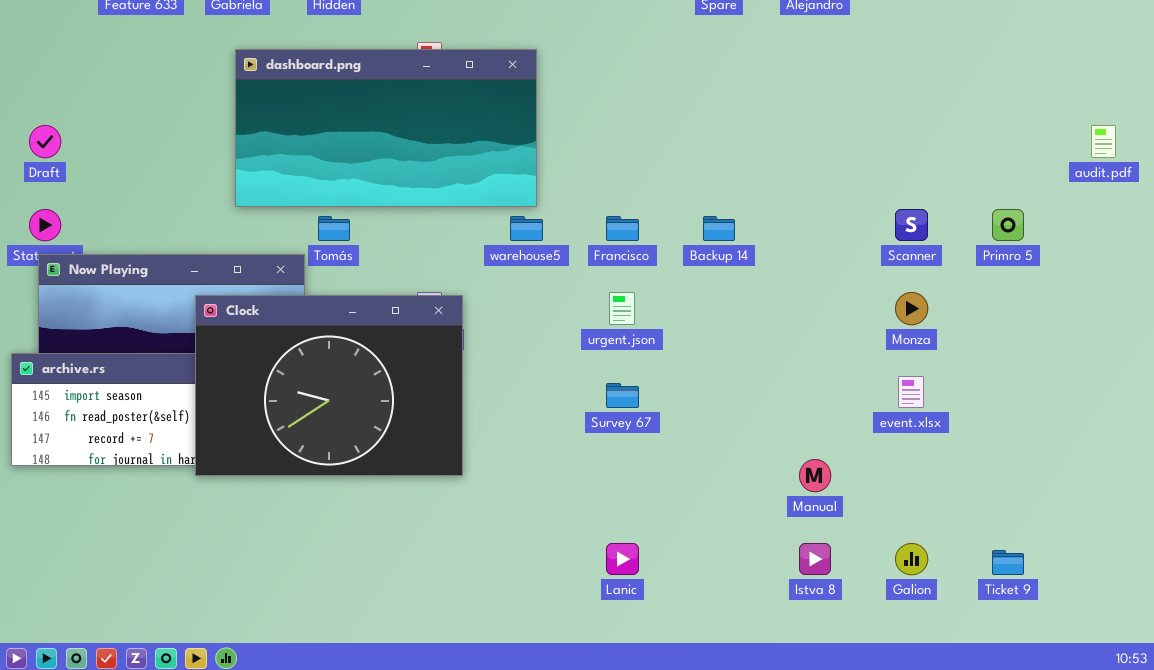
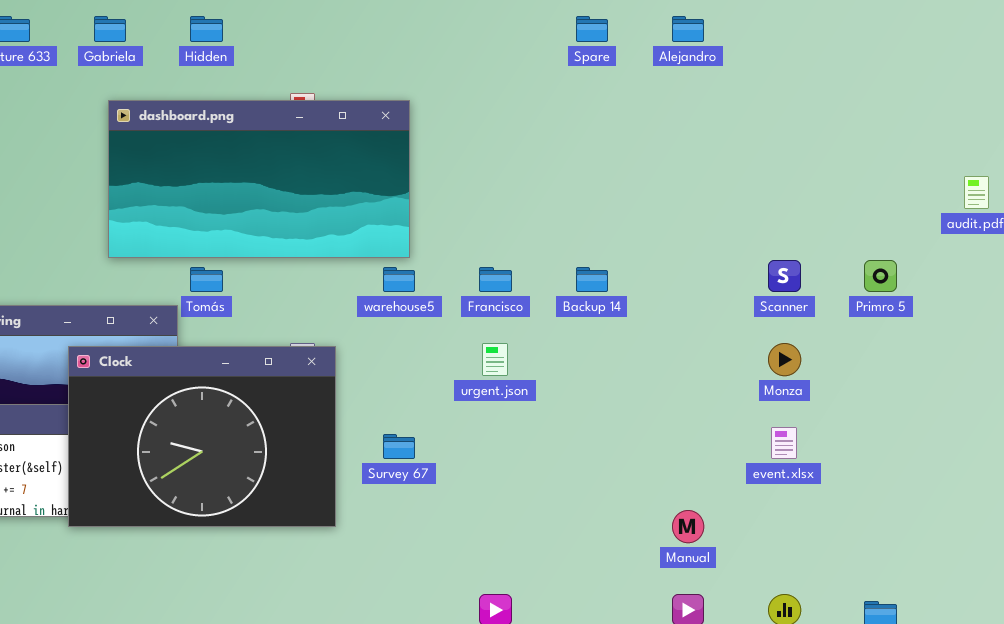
Survey 67: [606,383,639,408] -> [383,434,415,459], moved

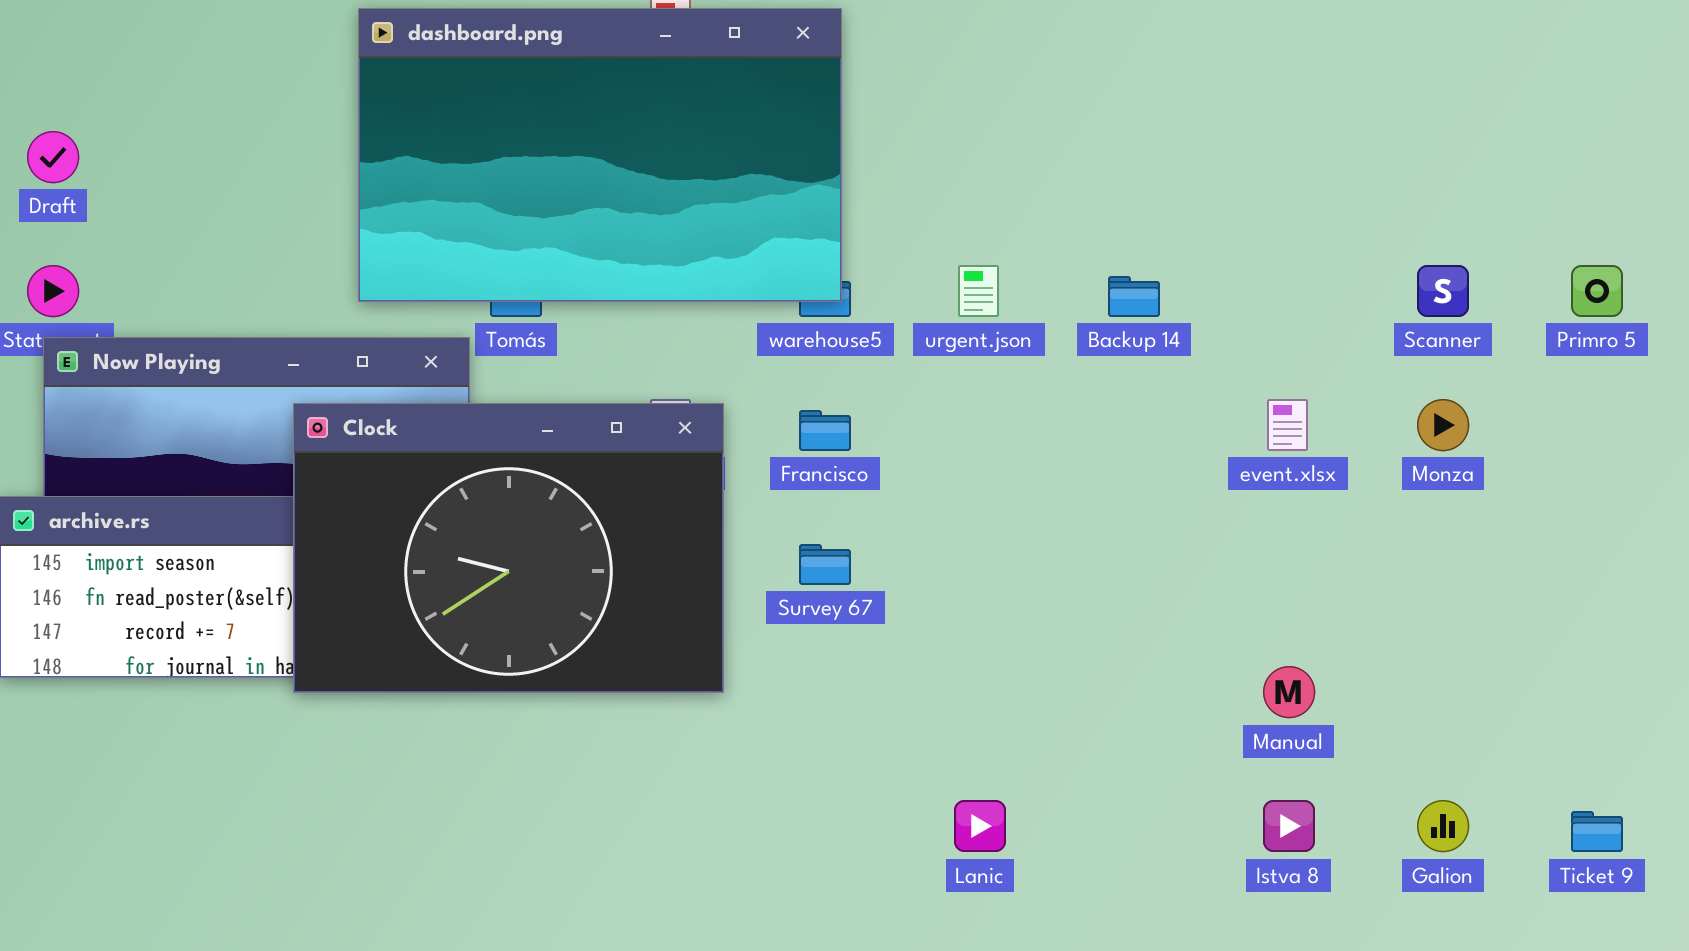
dashboard.png: [108,100,410,258] -> [358,8,842,302], resized
Francisco: [479,267,512,292] -> [799,410,851,451], moved
urgent.json: [482,343,508,376] -> [958,265,999,317], moved
event.xlsx: [771,427,797,459] -> [1267,399,1308,451], moved

